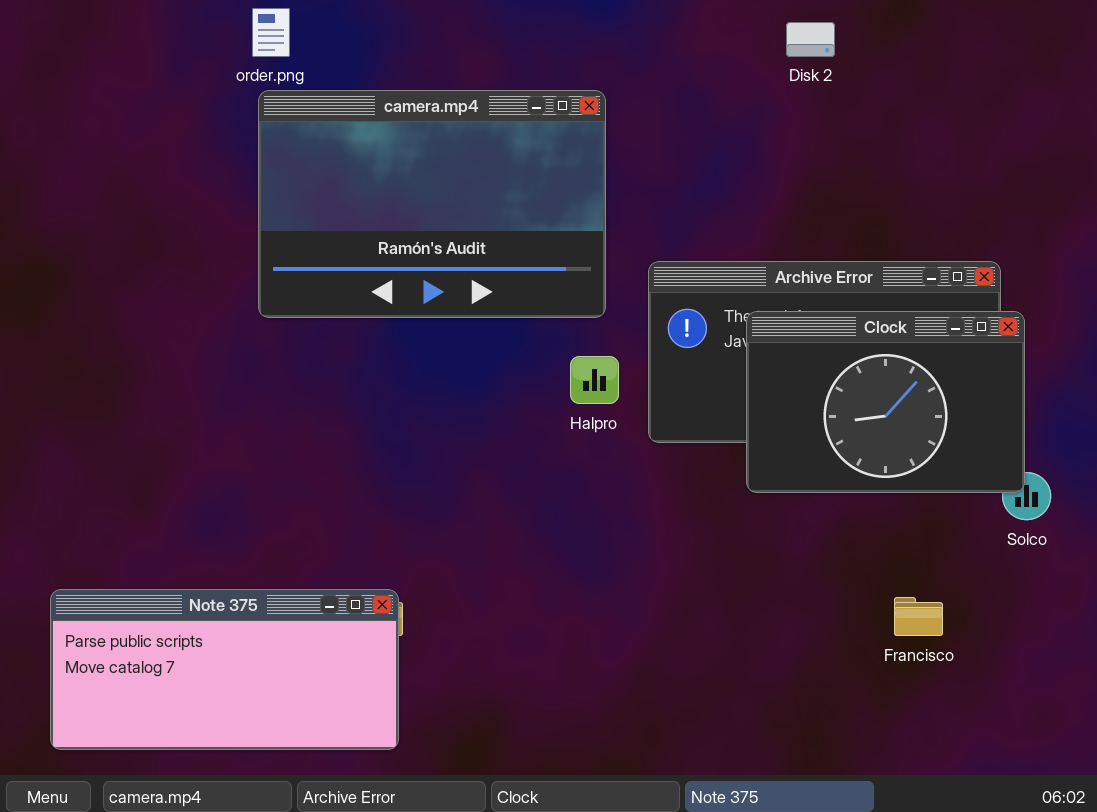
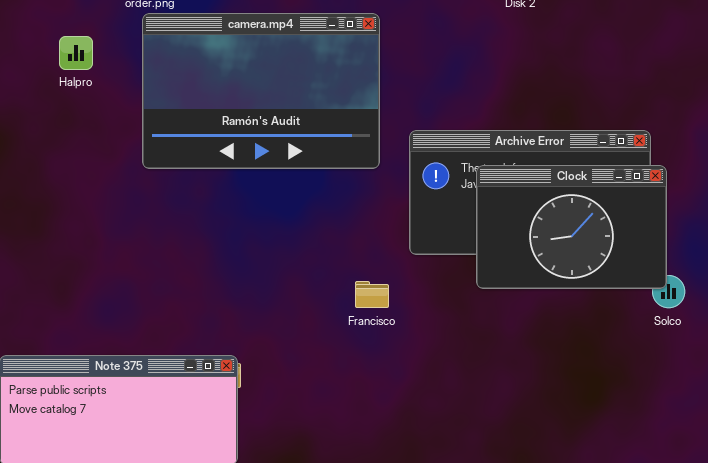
Halpro: [570,356,619,404] -> [59,36,93,70], moved
Francisco: [894,597,943,636] -> [355,281,389,308], moved

